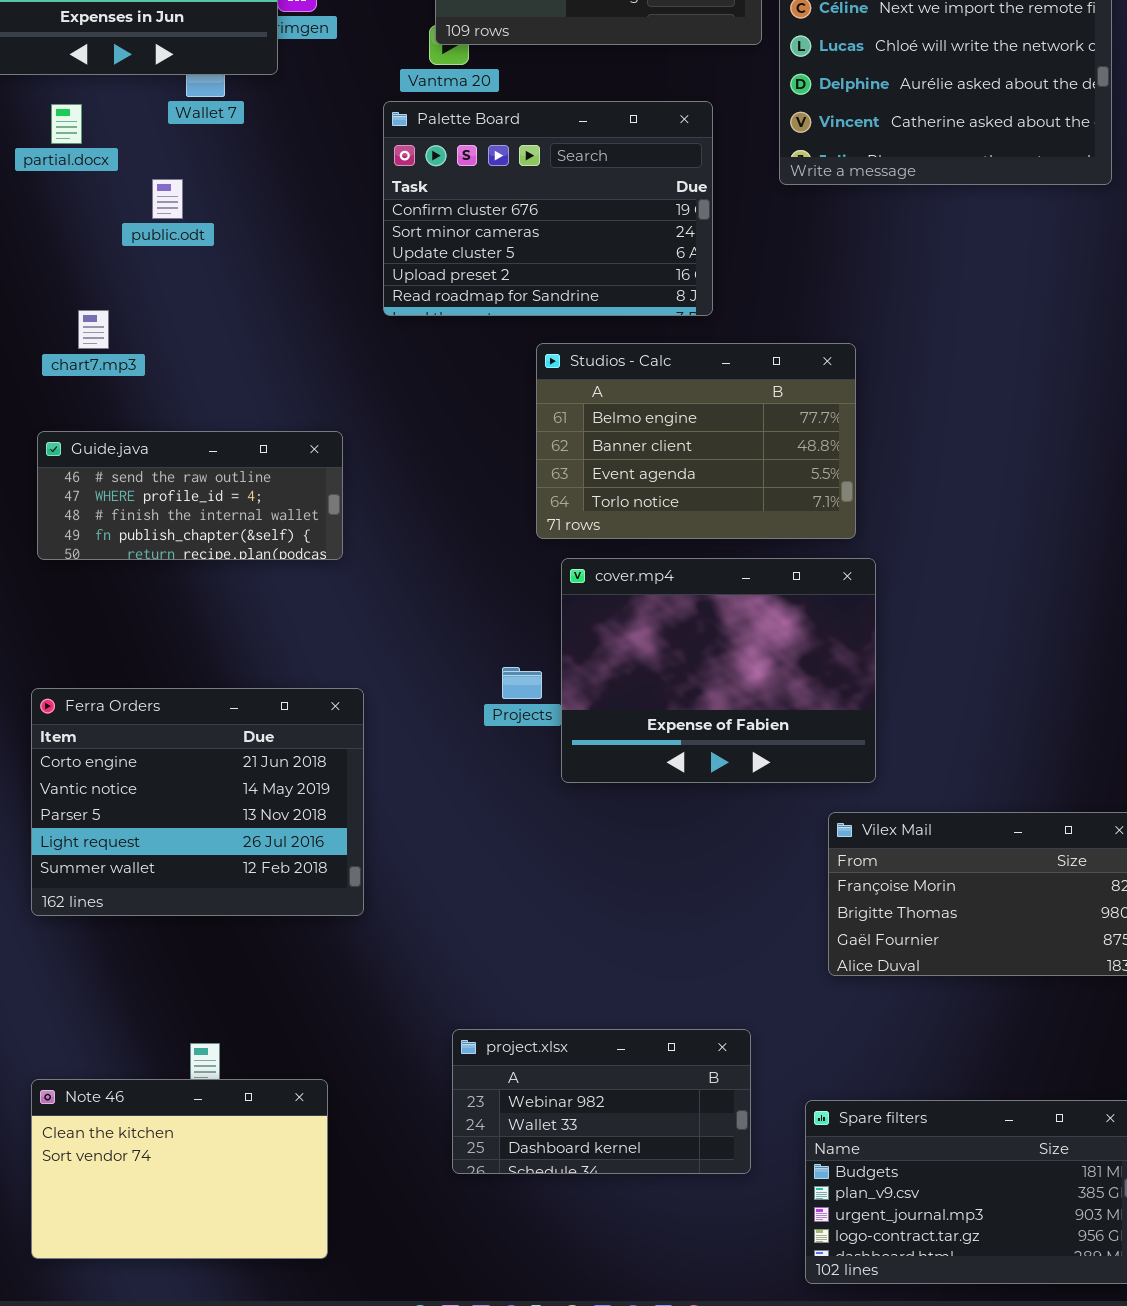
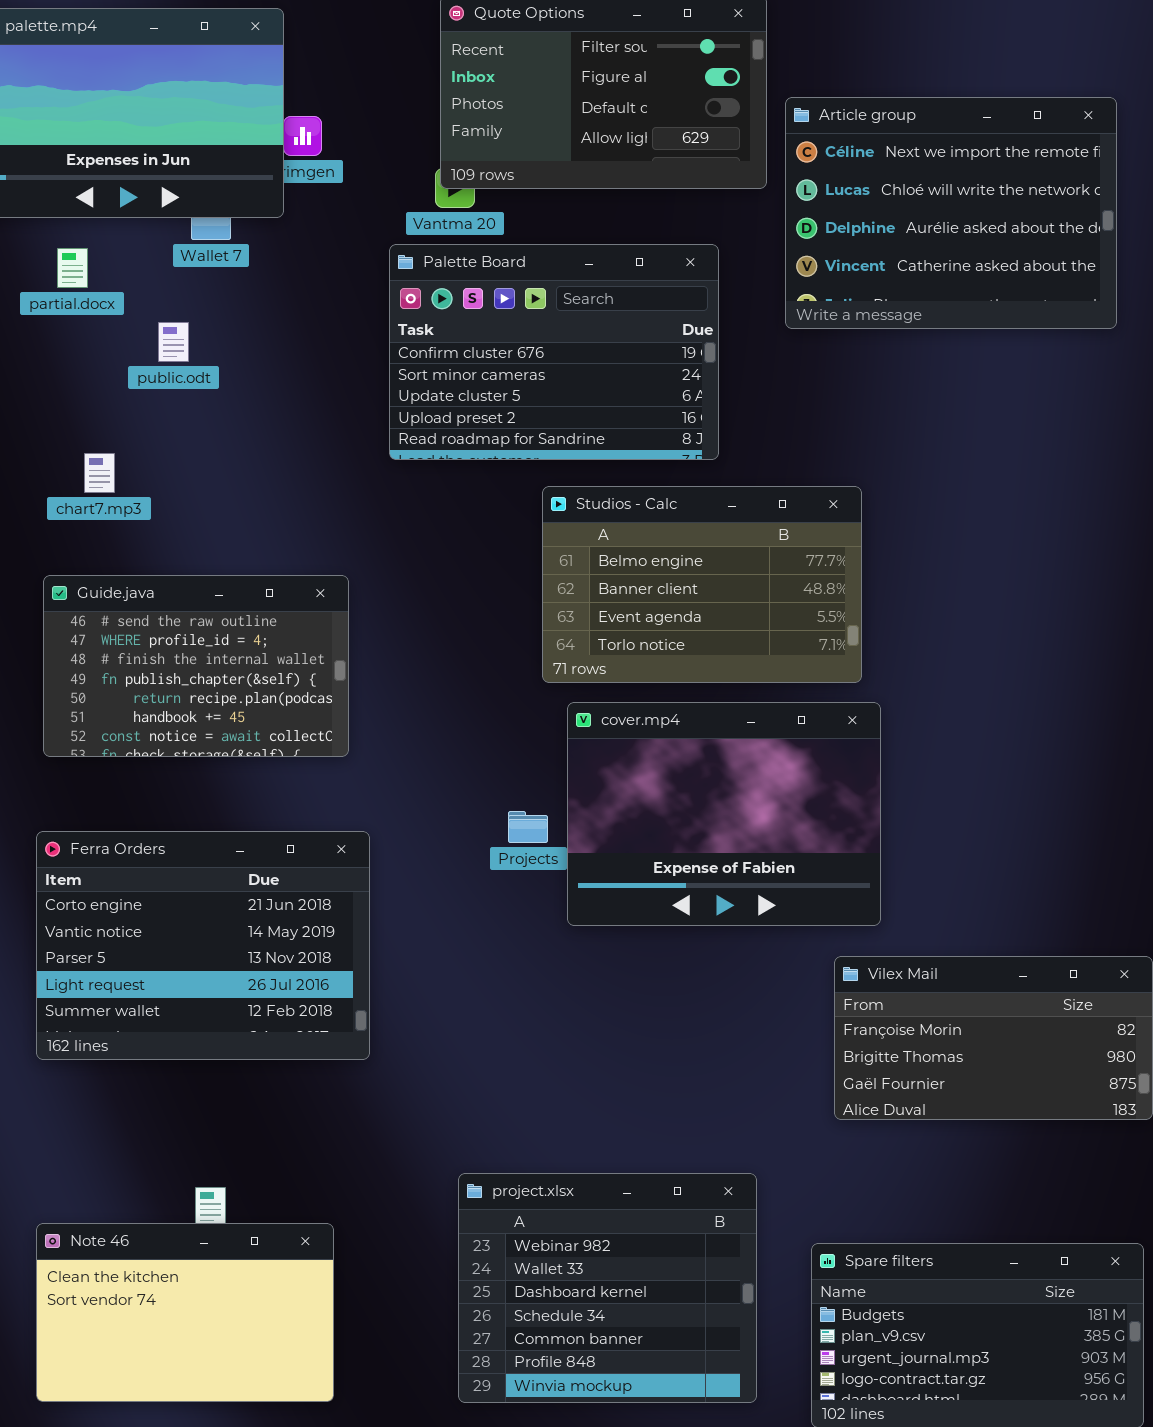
Guide.java: [37,431,343,560] -> [43,575,349,757], resized
project.xlsx: [452,1029,751,1174] -> [458,1173,757,1403], resized

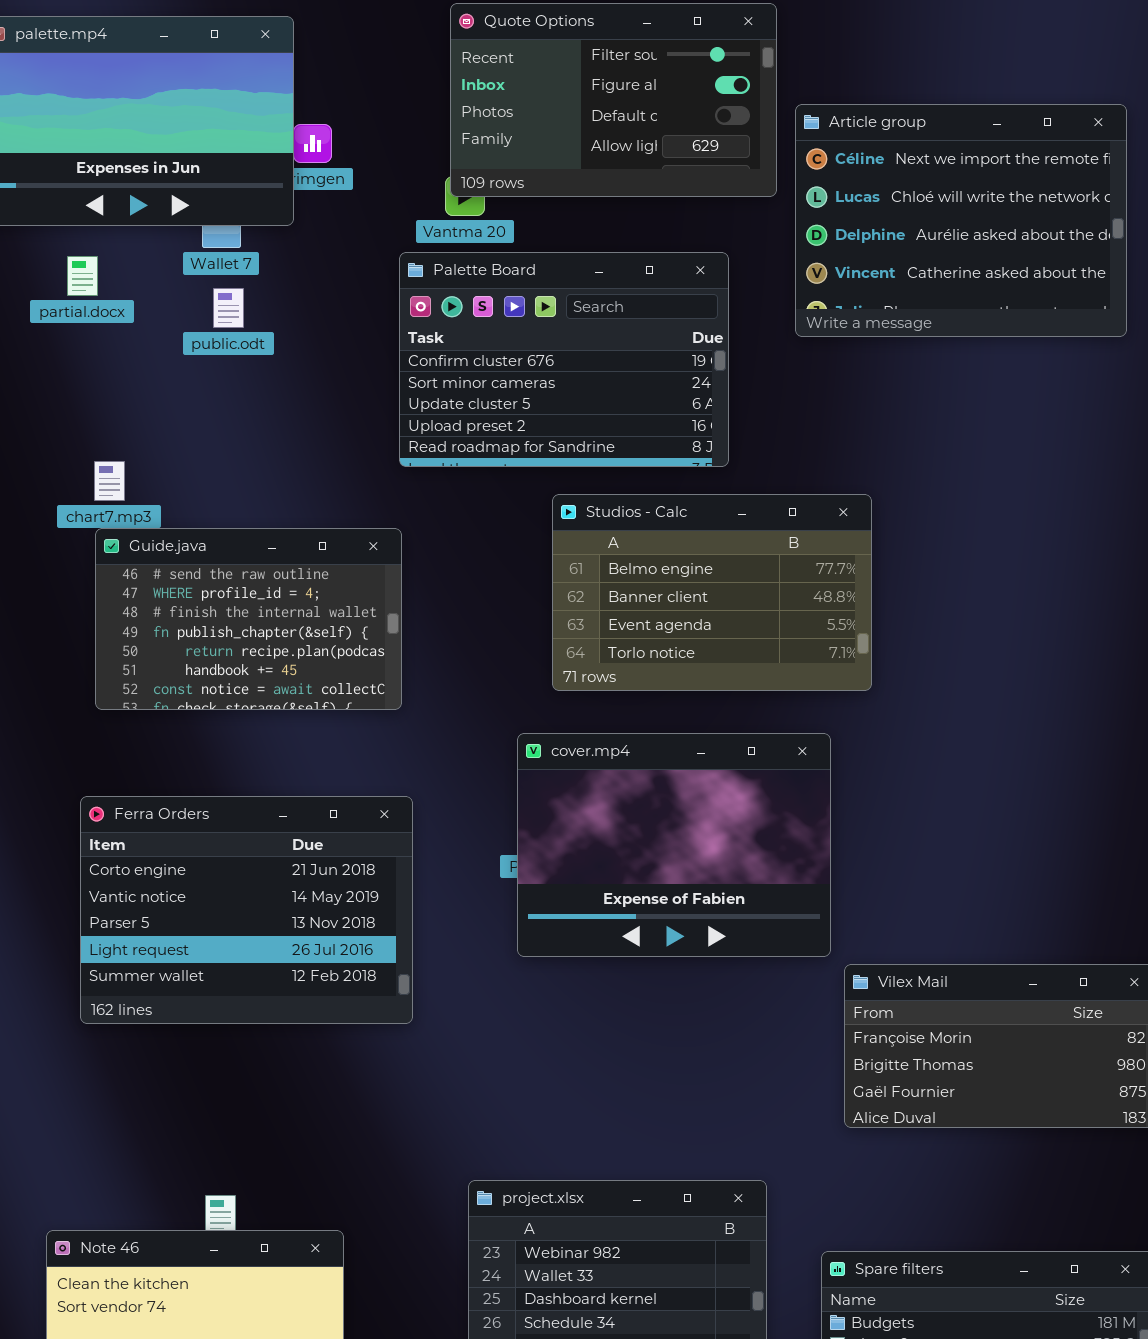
public.odt: [158,322,189,362] -> [213,288,244,328], moved
Guide.java: [43,575,349,757] -> [95,528,402,710], moved
cover.mp4: [567,702,881,926] -> [517,733,831,957], moved
Ferra Orders: [36,831,370,1060] -> [80,796,413,1024], moved

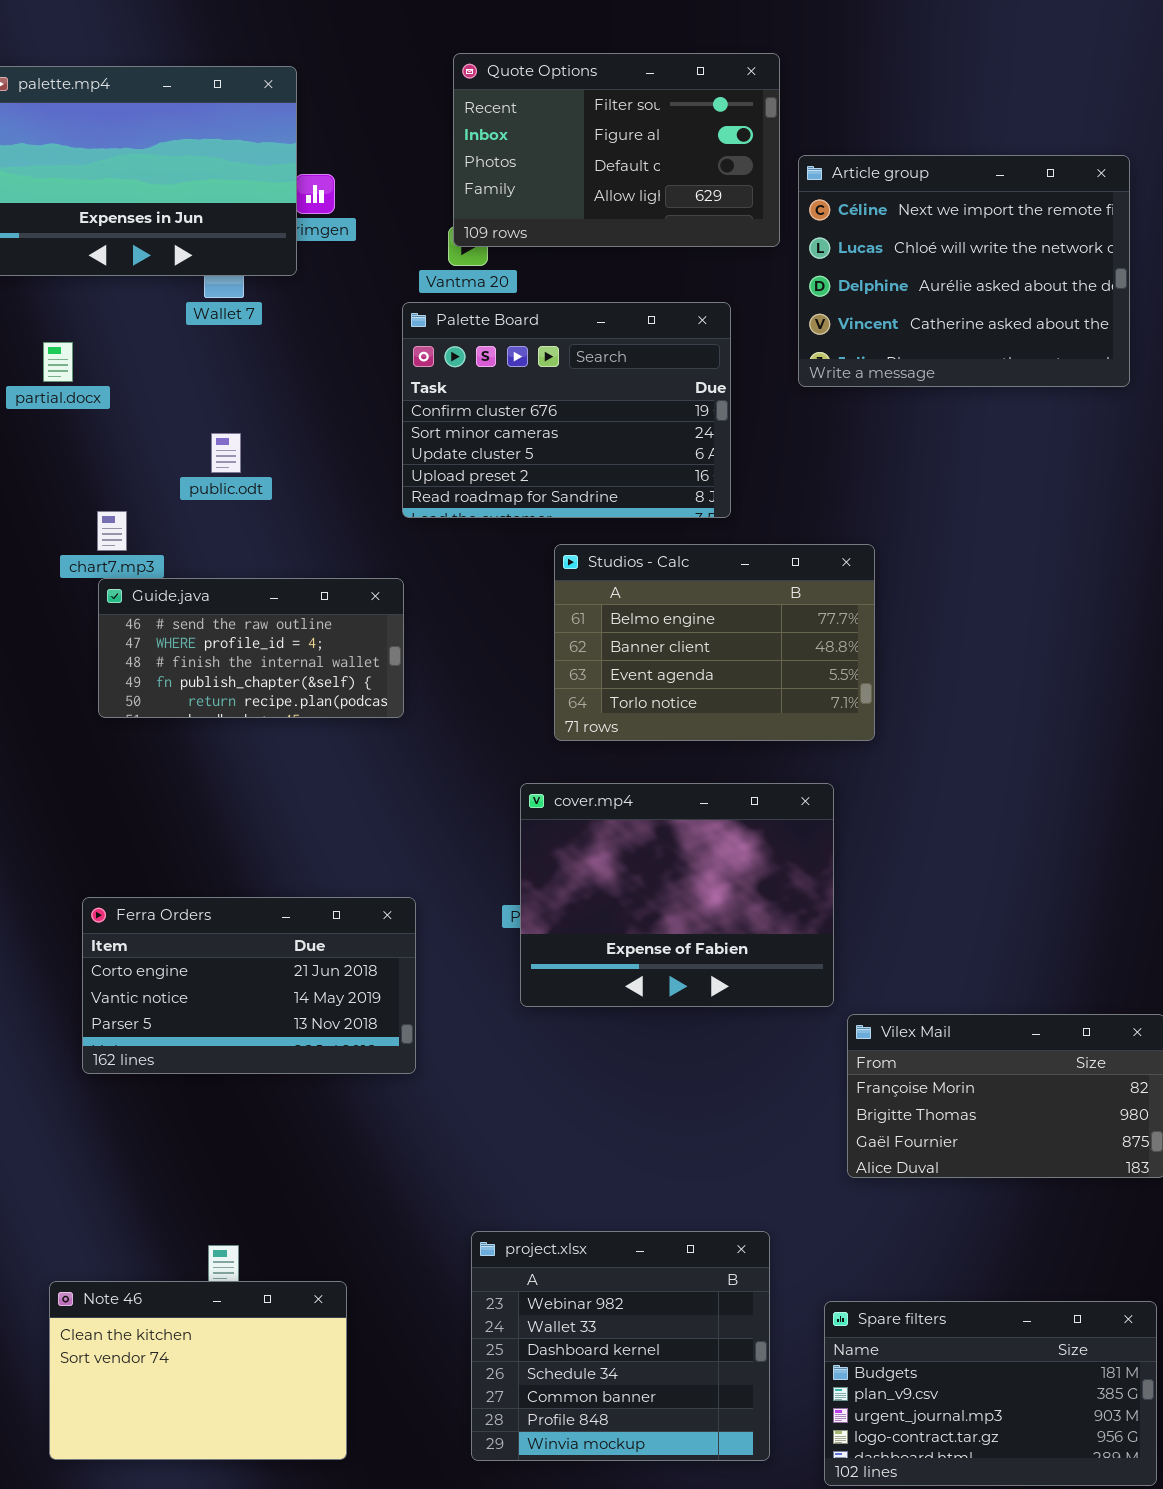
partial.docx: [67,256,98,296] -> [43,342,73,382], moved
public.odt: [213,288,244,328] -> [211,433,241,473], moved
Guide.java: [95,528,402,710] -> [98,578,404,718], resized
Ferra Orders: [80,796,413,1024] -> [82,897,416,1074], resized

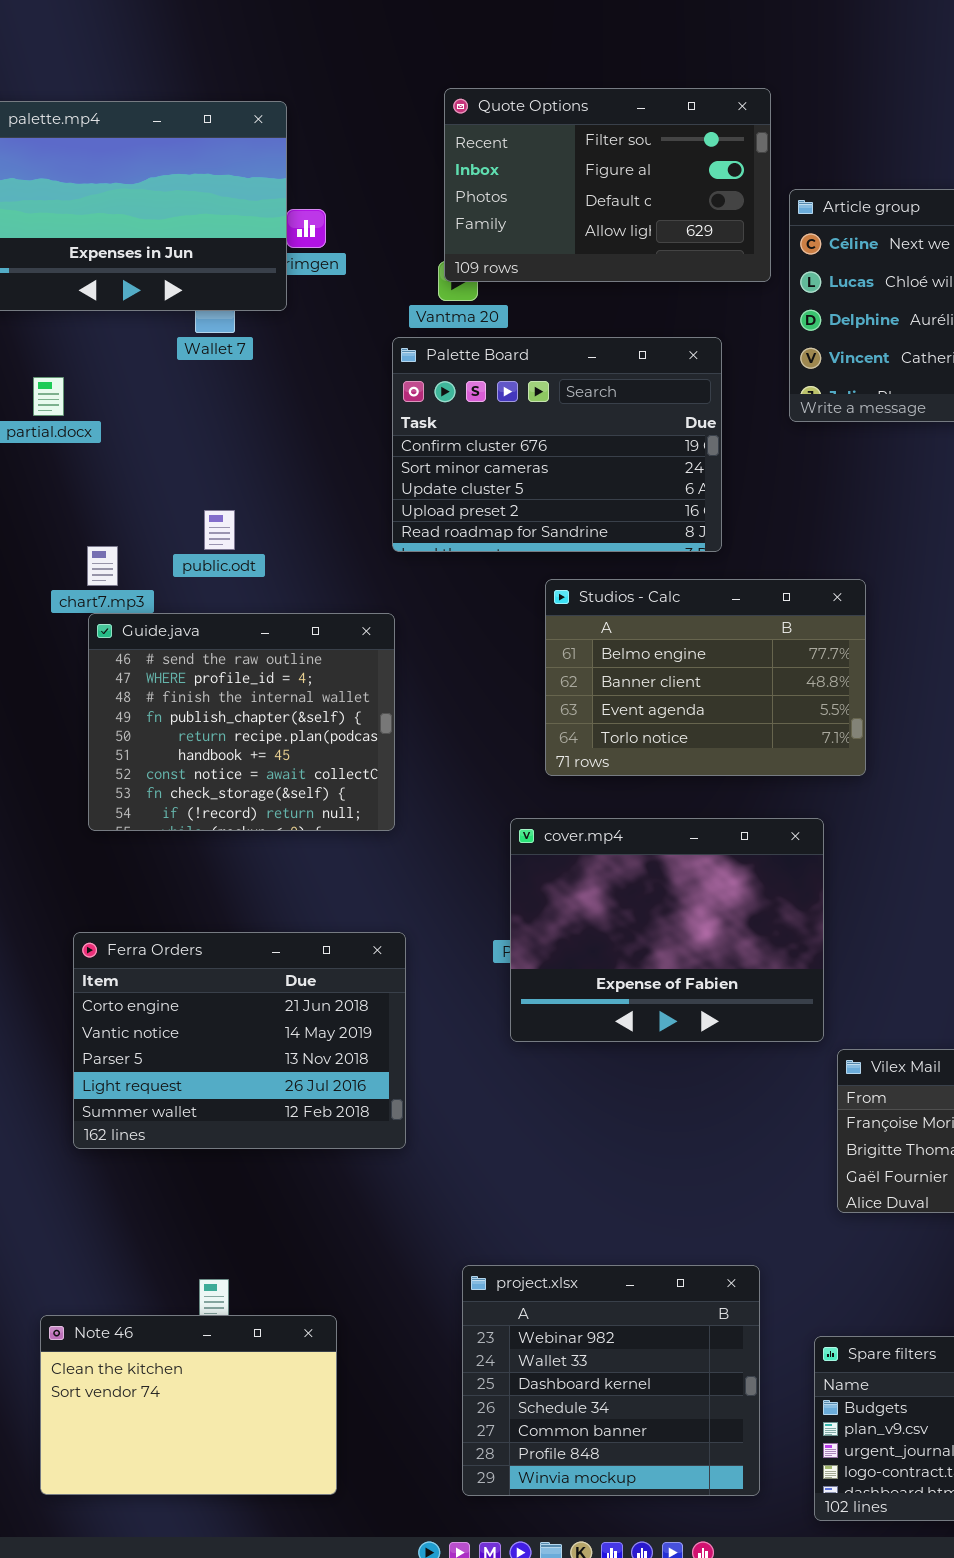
public.odt: [211,433,241,473] -> [204,510,235,550], moved
Guide.java: [98,578,404,718] -> [88,613,395,831], resized
Ferra Orders: [82,897,416,1074] -> [73,932,406,1149], resized

